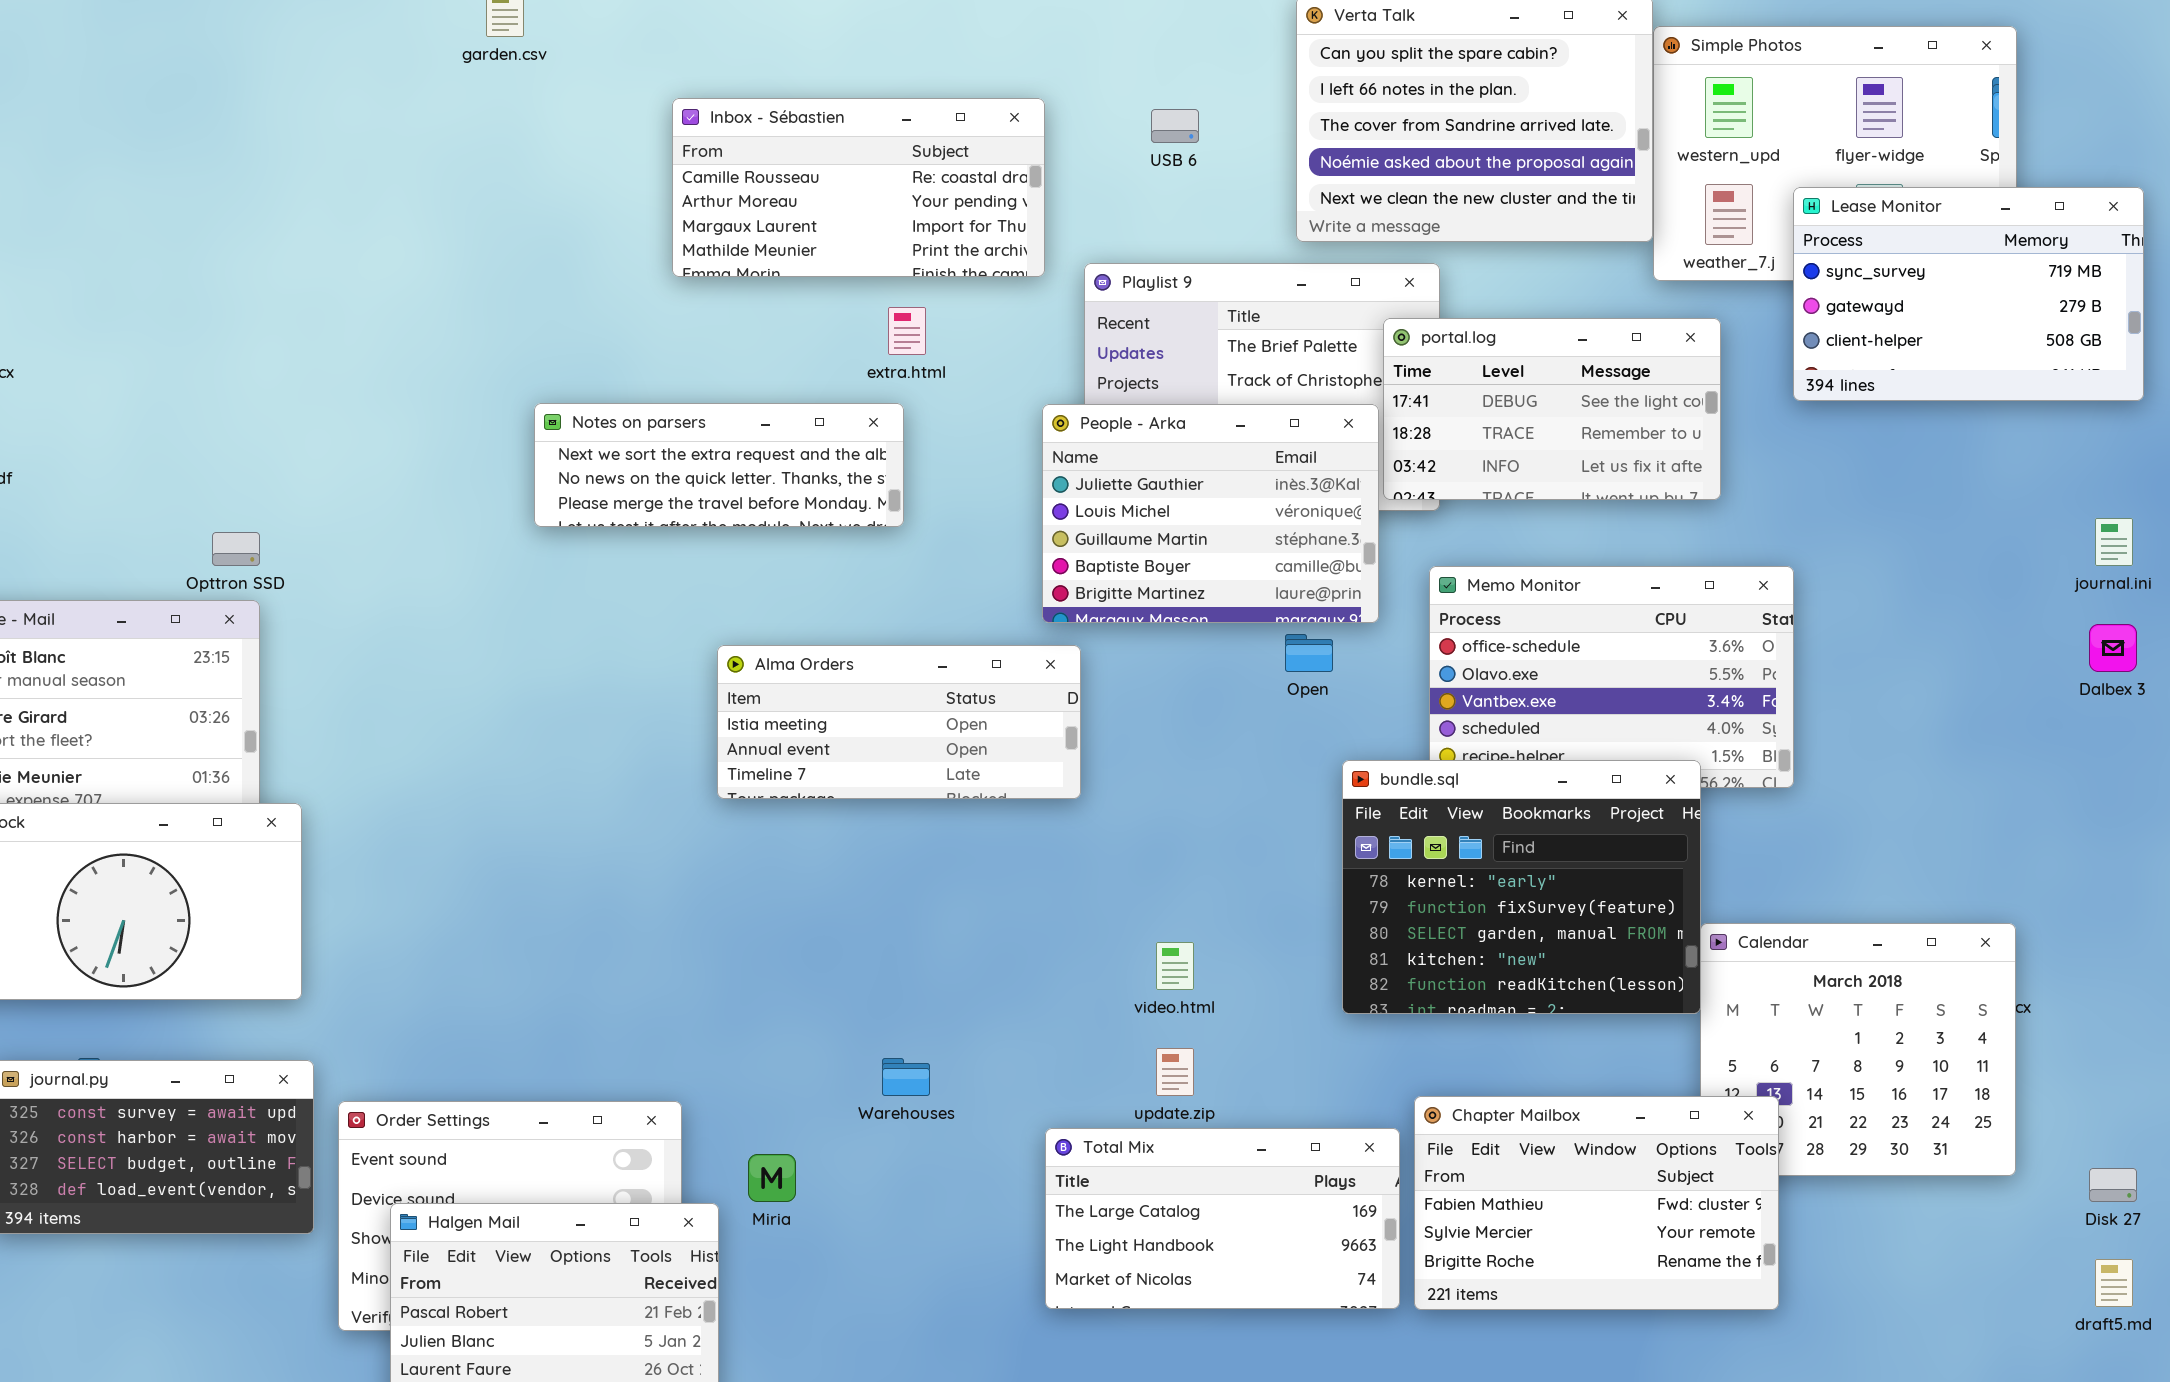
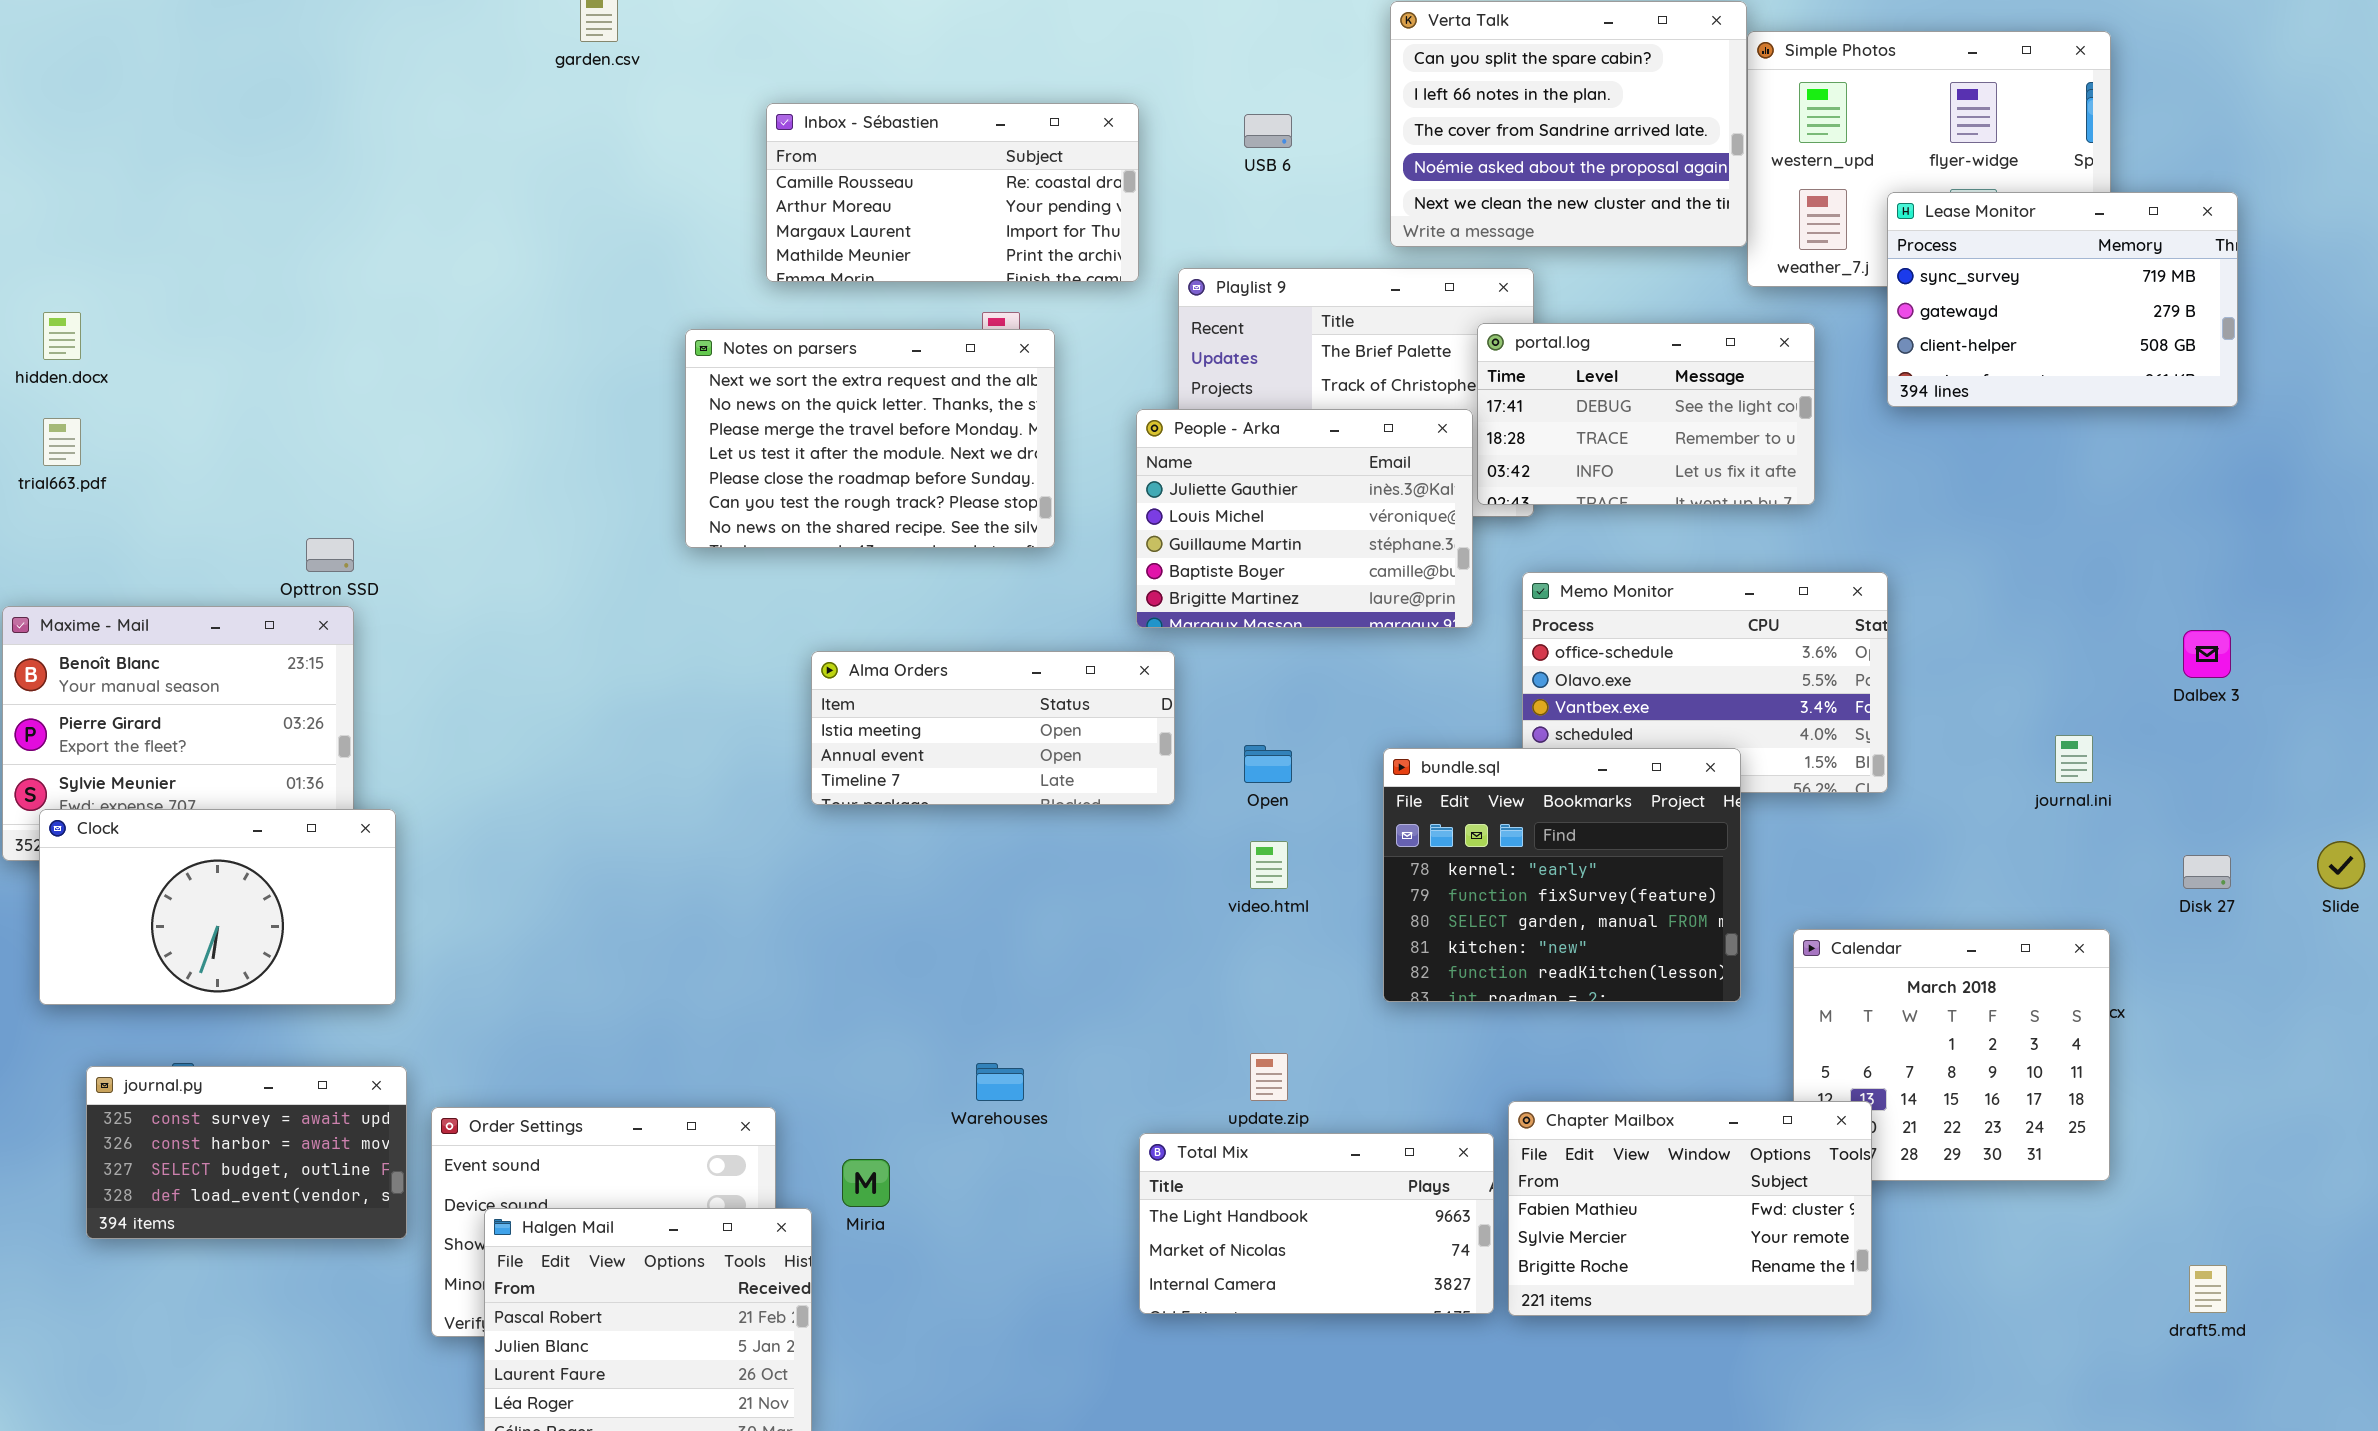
Notes on parsers: [534,403,904,527] -> [685,329,1055,548], moved, resized
journal.ini: [2095,518,2133,566] -> [2055,735,2093,783], moved
Open: [1285,634,1333,672] -> [1244,745,1292,783], moved
bundle.sql: [1342,760,1701,1014] -> [1383,748,1741,1002], moved
video.html: [1156,942,1194,990] -> [1250,841,1288,889], moved
Total Mix: [1045,1128,1400,1309] -> [1139,1133,1494,1314], scrolled down 1 row
Disk 27: [2089,1168,2137,1202] -> [2183,855,2231,889], moved

